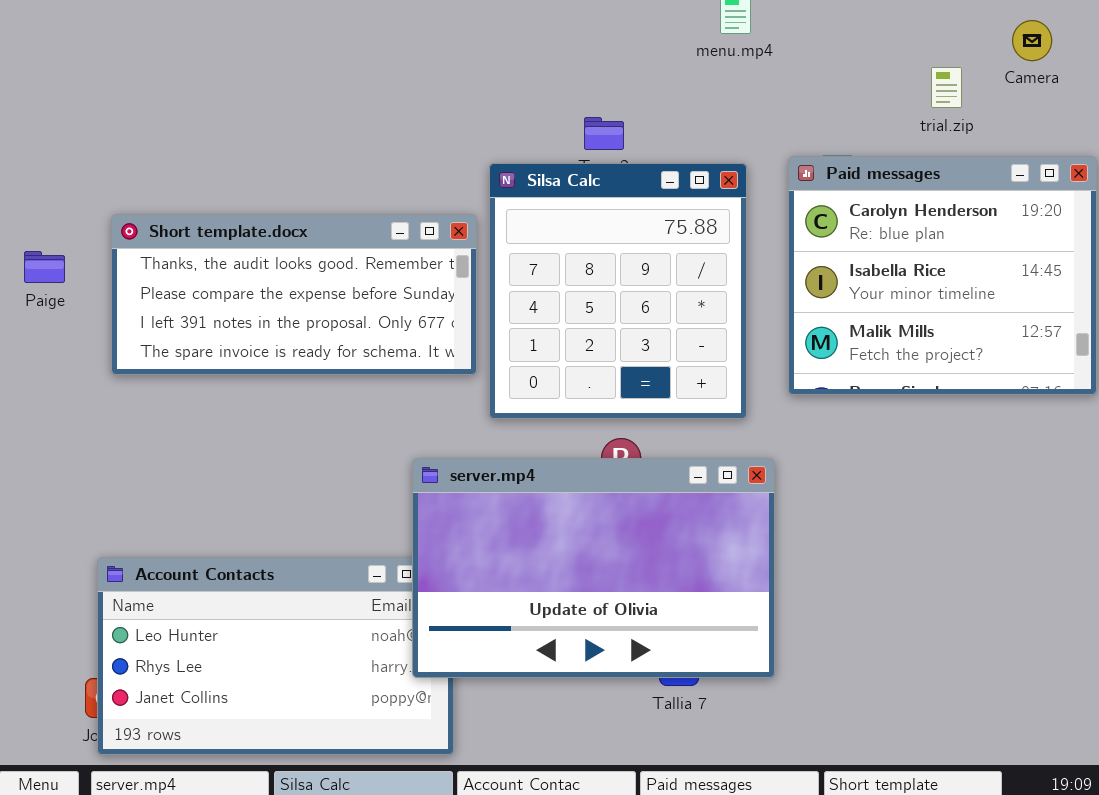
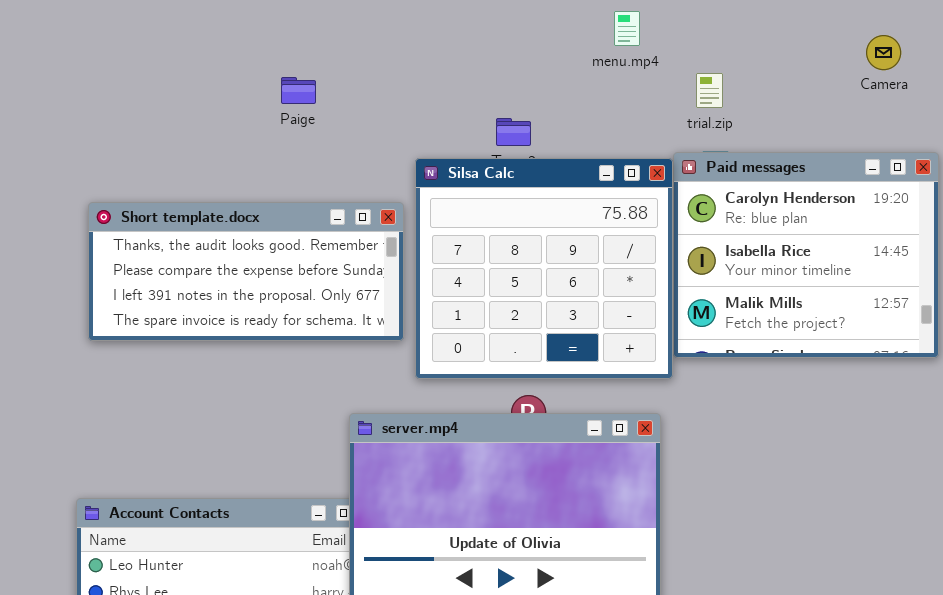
trial.zip: [931,67,962,108] -> [696,73,723,108], moved
Silsa Calc: [489,163,747,419] -> [415,158,673,379], resized
Paige: [24,251,65,283] -> [281,77,316,104], moved

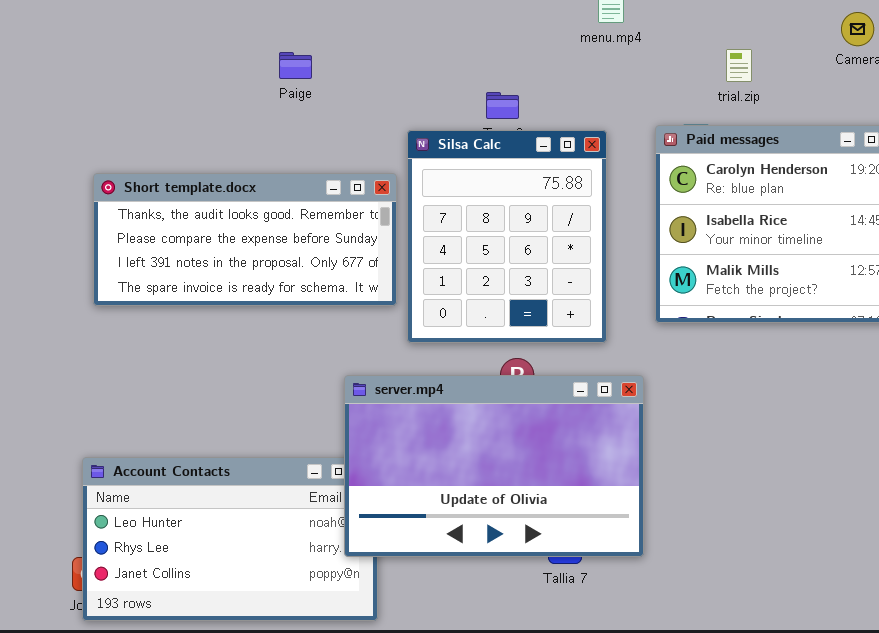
trial.zip: [696,73,723,108] -> [726,49,752,82], moved
Silsa Calc: [415,158,673,379] -> [407,130,607,343], resized

